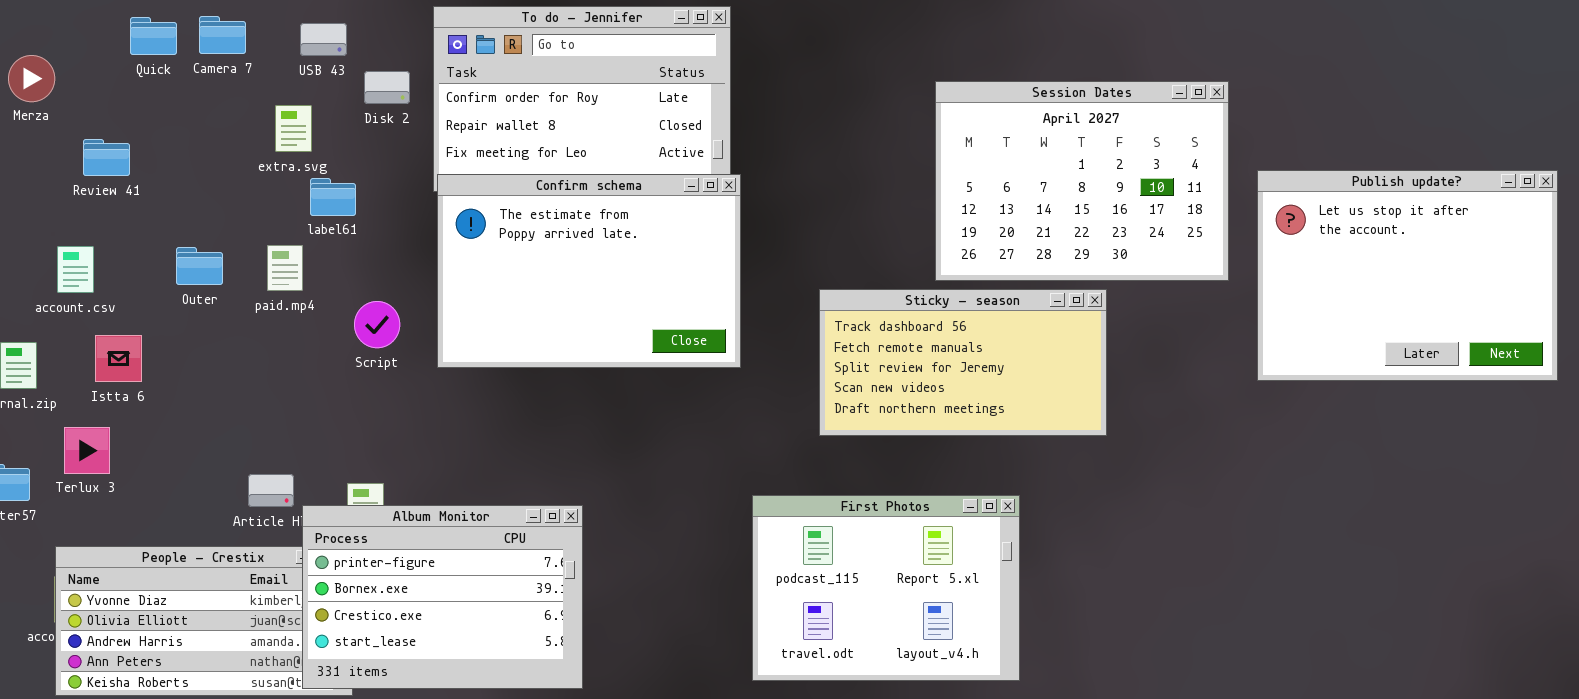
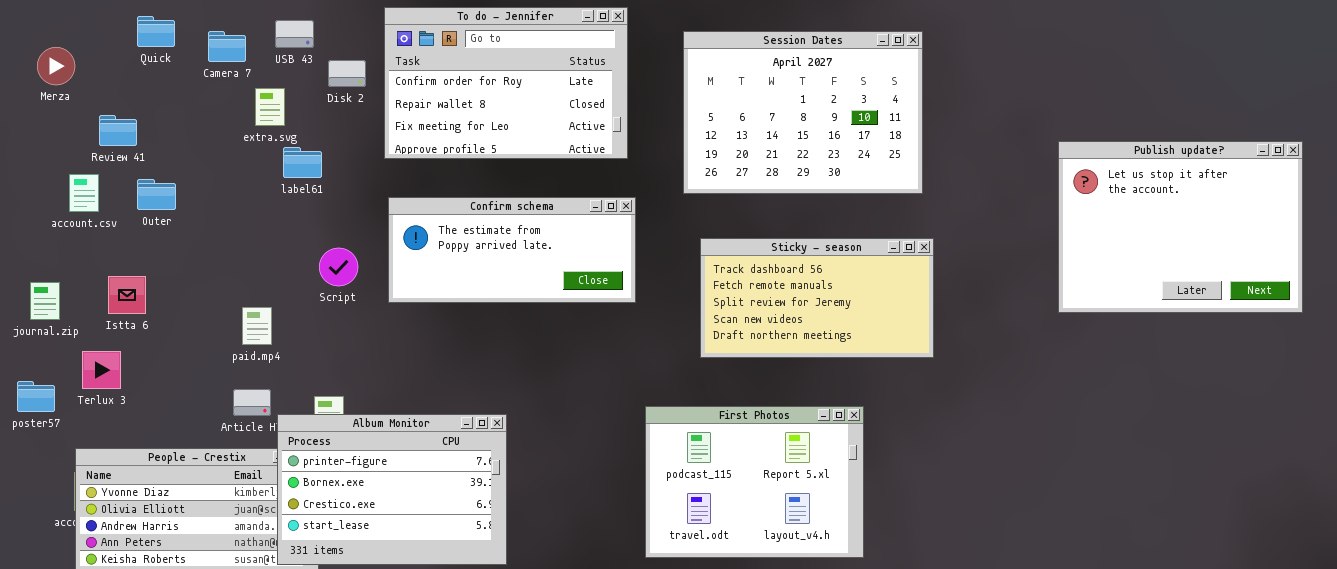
Camera 7: [199,16,246,54] -> [208,31,246,62], moved
Session Dates: [935,81,1229,281] -> [683,31,923,194], moved
Confirm schema: [437,174,741,368] -> [388,197,636,303], resized
paid.mp4: [267,245,303,291] -> [242,307,272,345], moved
account.csv: [57,246,94,293] -> [69,174,99,212], moved
Outer: [176,247,223,285] -> [137,179,176,210], moved

